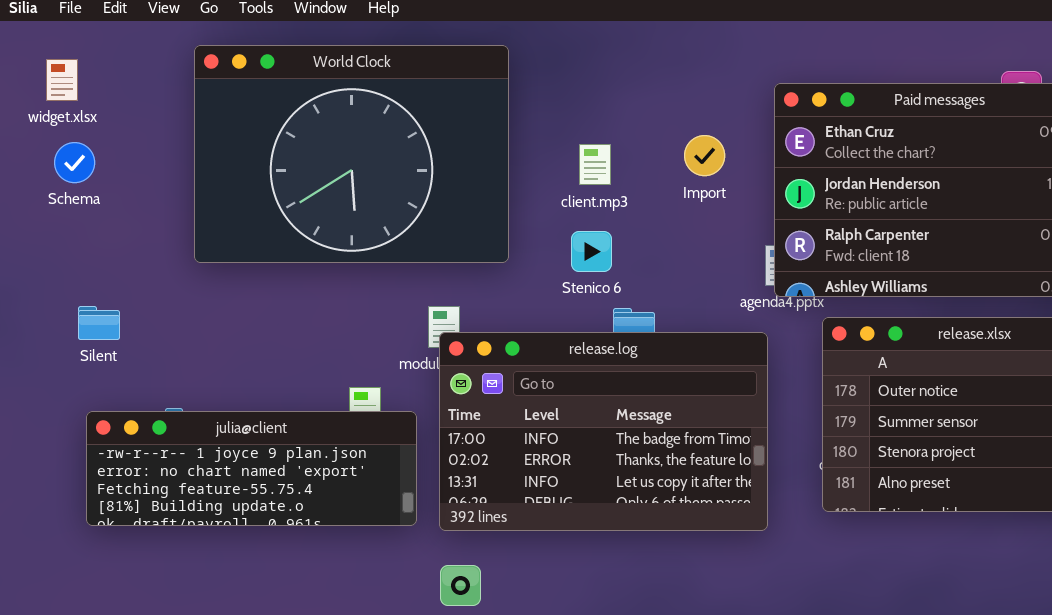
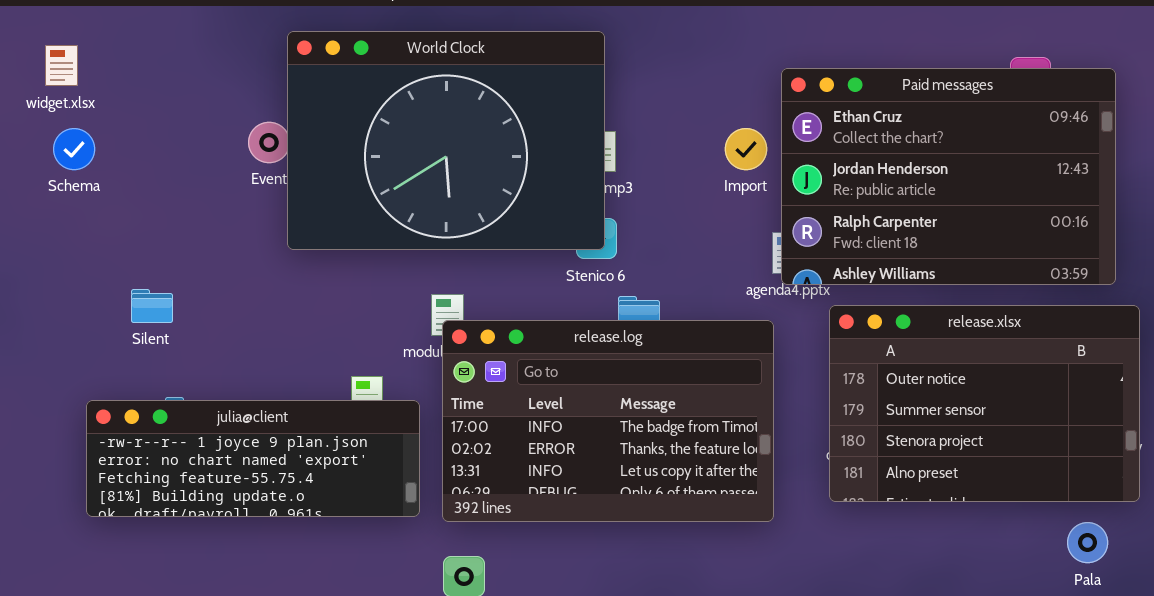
World Clock: [194,45,509,263] -> [287,31,605,250], moved
Import: [684,135,725,176] -> [725,128,767,170], moved
Silent: [78,306,120,340] -> [131,289,173,323], moved

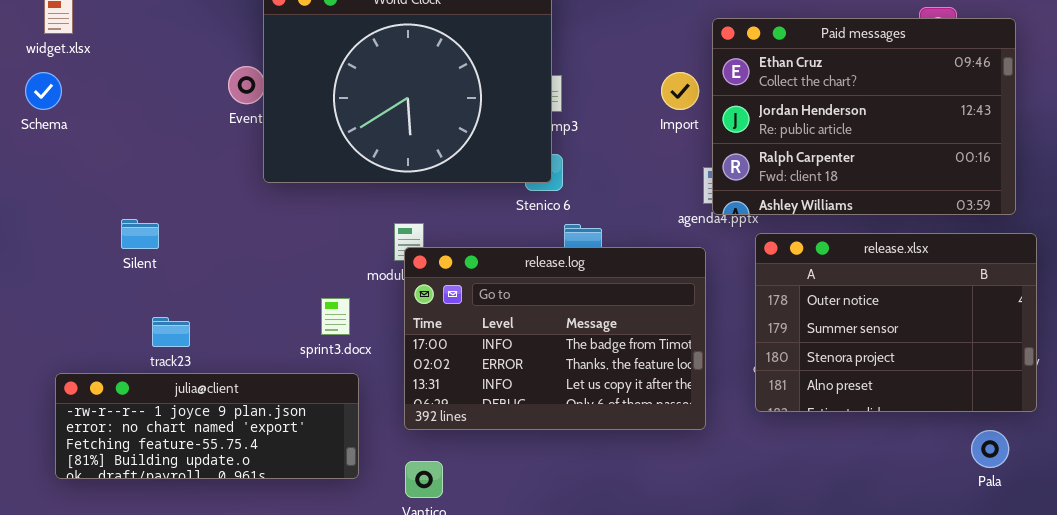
Schema: [53,128,95,170] -> [25,72,62,110], moved
julia@client: [86,400,420,517] -> [55,373,359,479], moved

